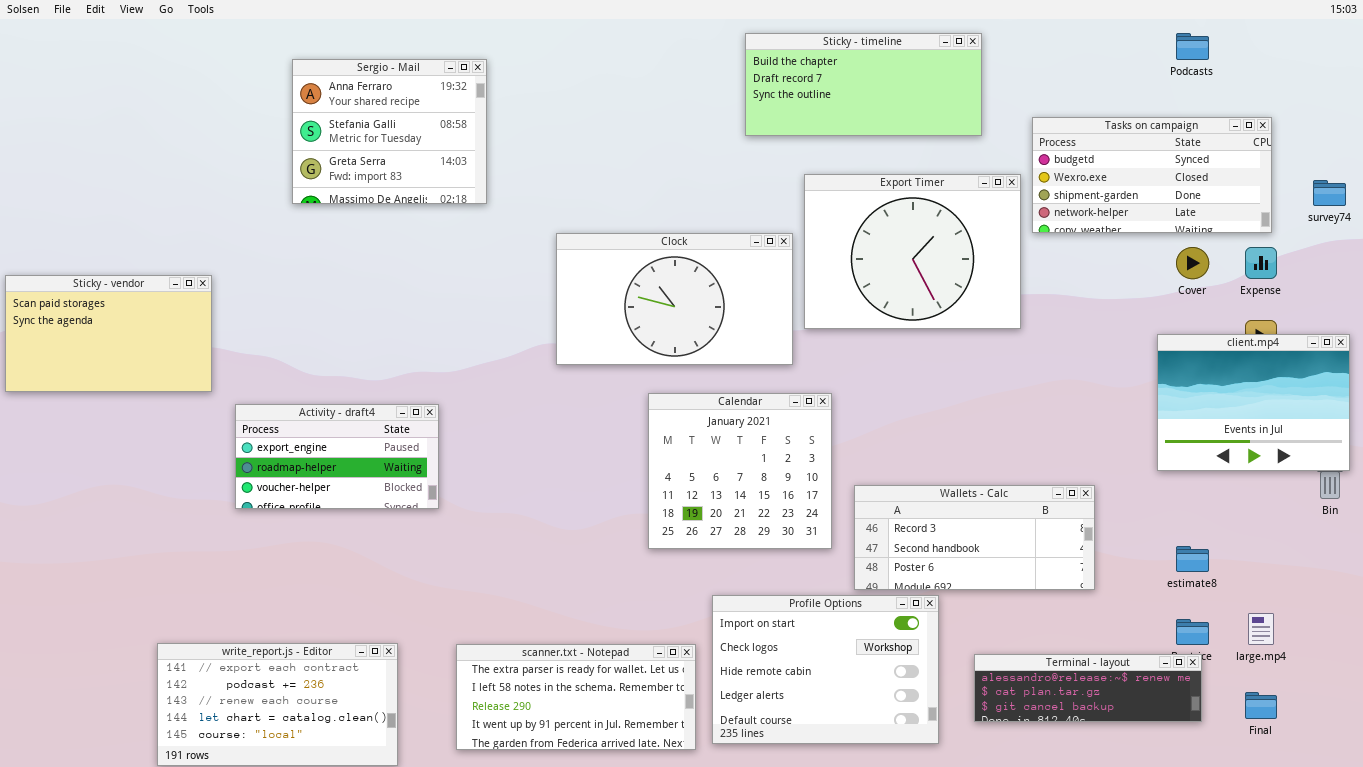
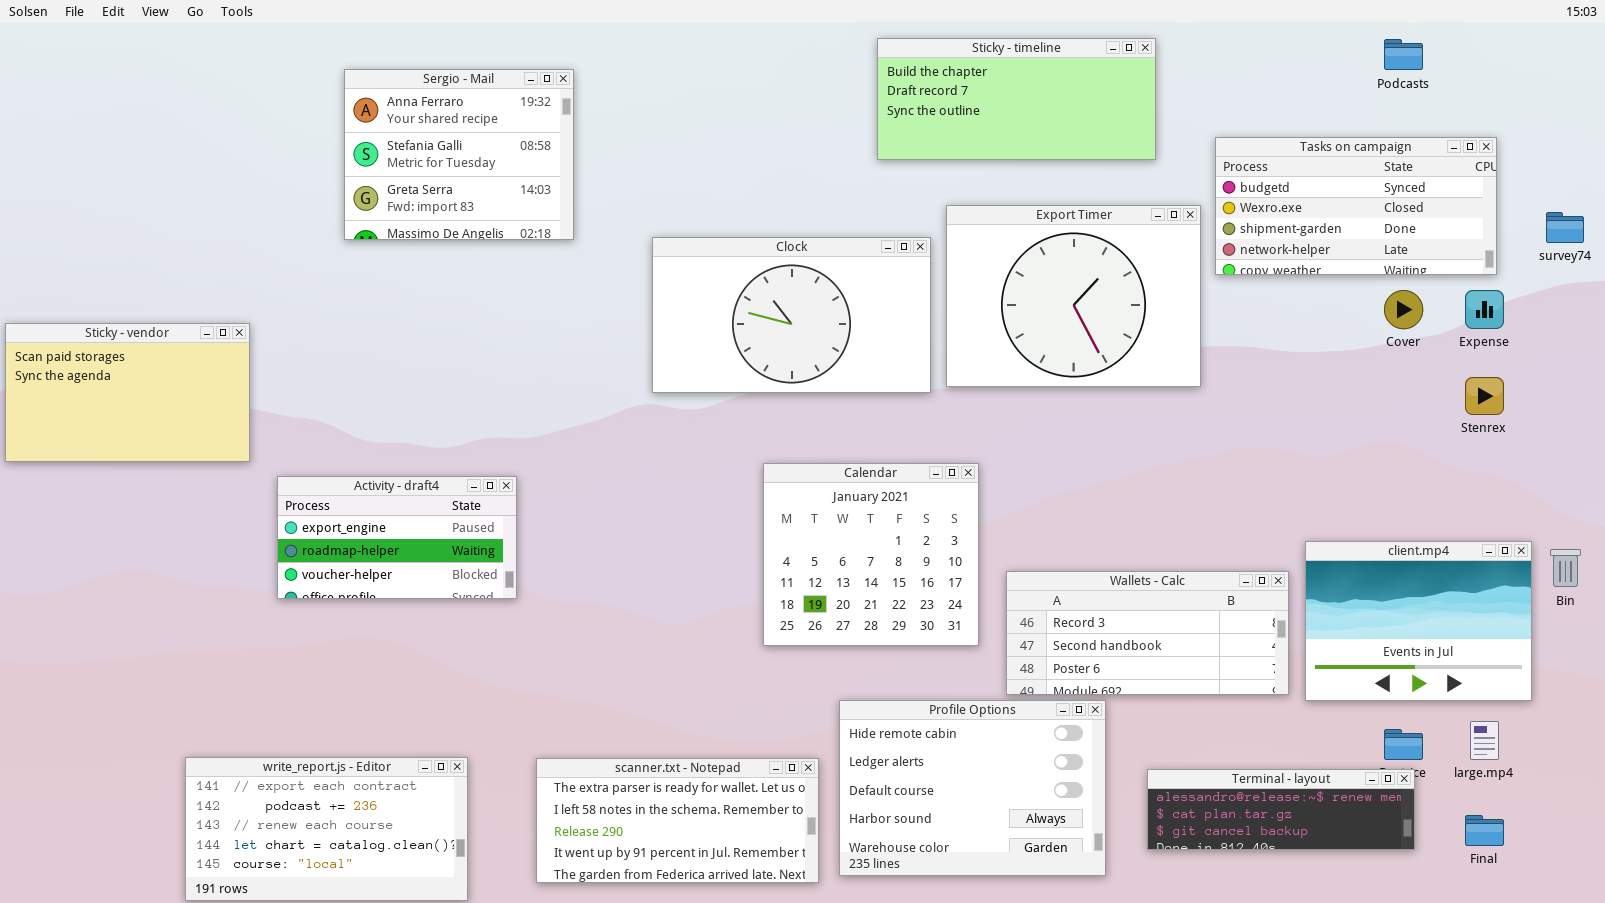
Clock: [556,233,793,365] -> [652,237,931,393], moved
client.mp4: [1157,334,1350,471] -> [1305,541,1532,701], moved
Profile Options: [712,595,939,744] -> [839,700,1106,876], scrolled down 2 rows

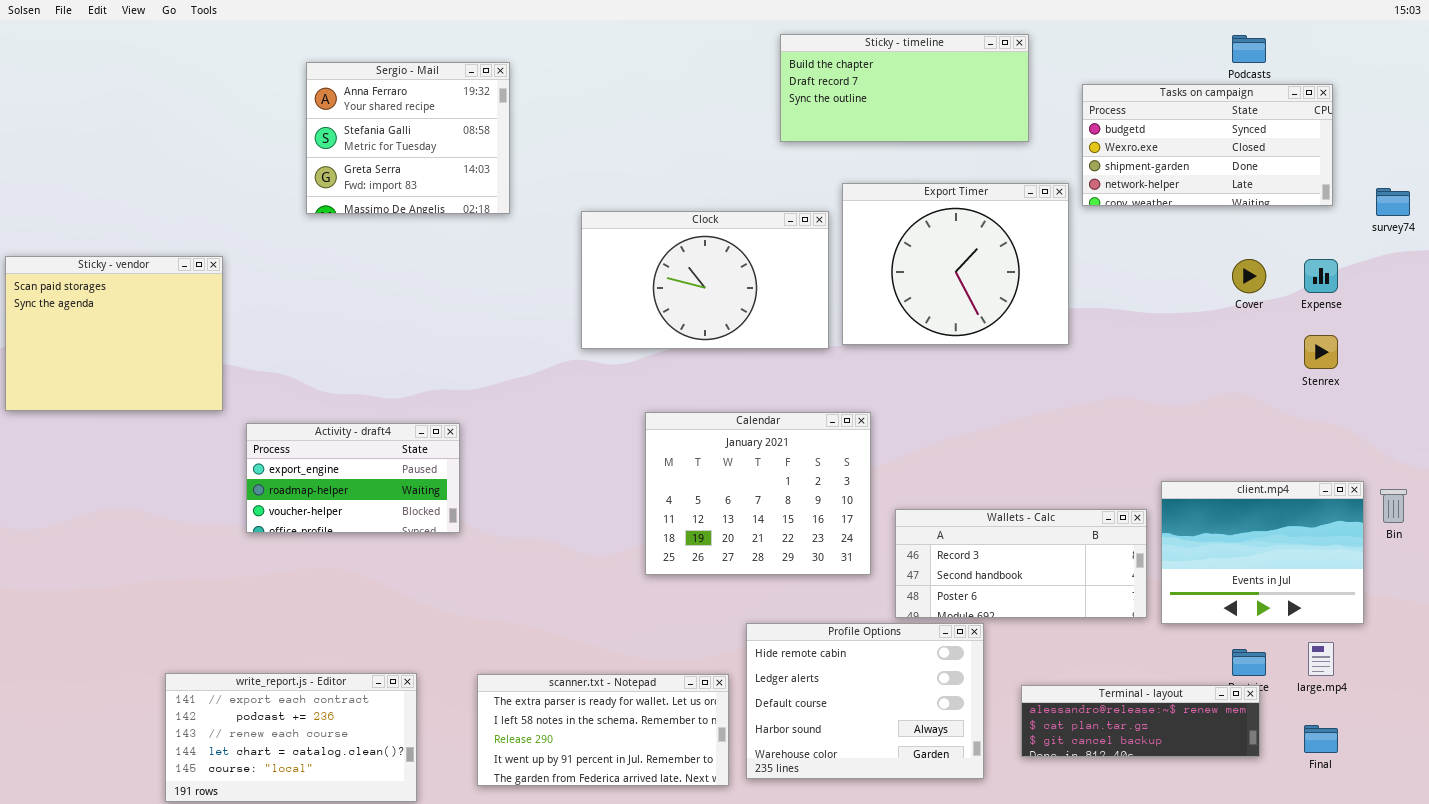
Tasks on campaign: [1215,137,1497,275] -> [1082,84,1333,206], moved
Sticky - vendor: [5,323,250,462] -> [5,256,223,411], resized
Calendar: [763,463,979,646] -> [645,412,871,575], resized

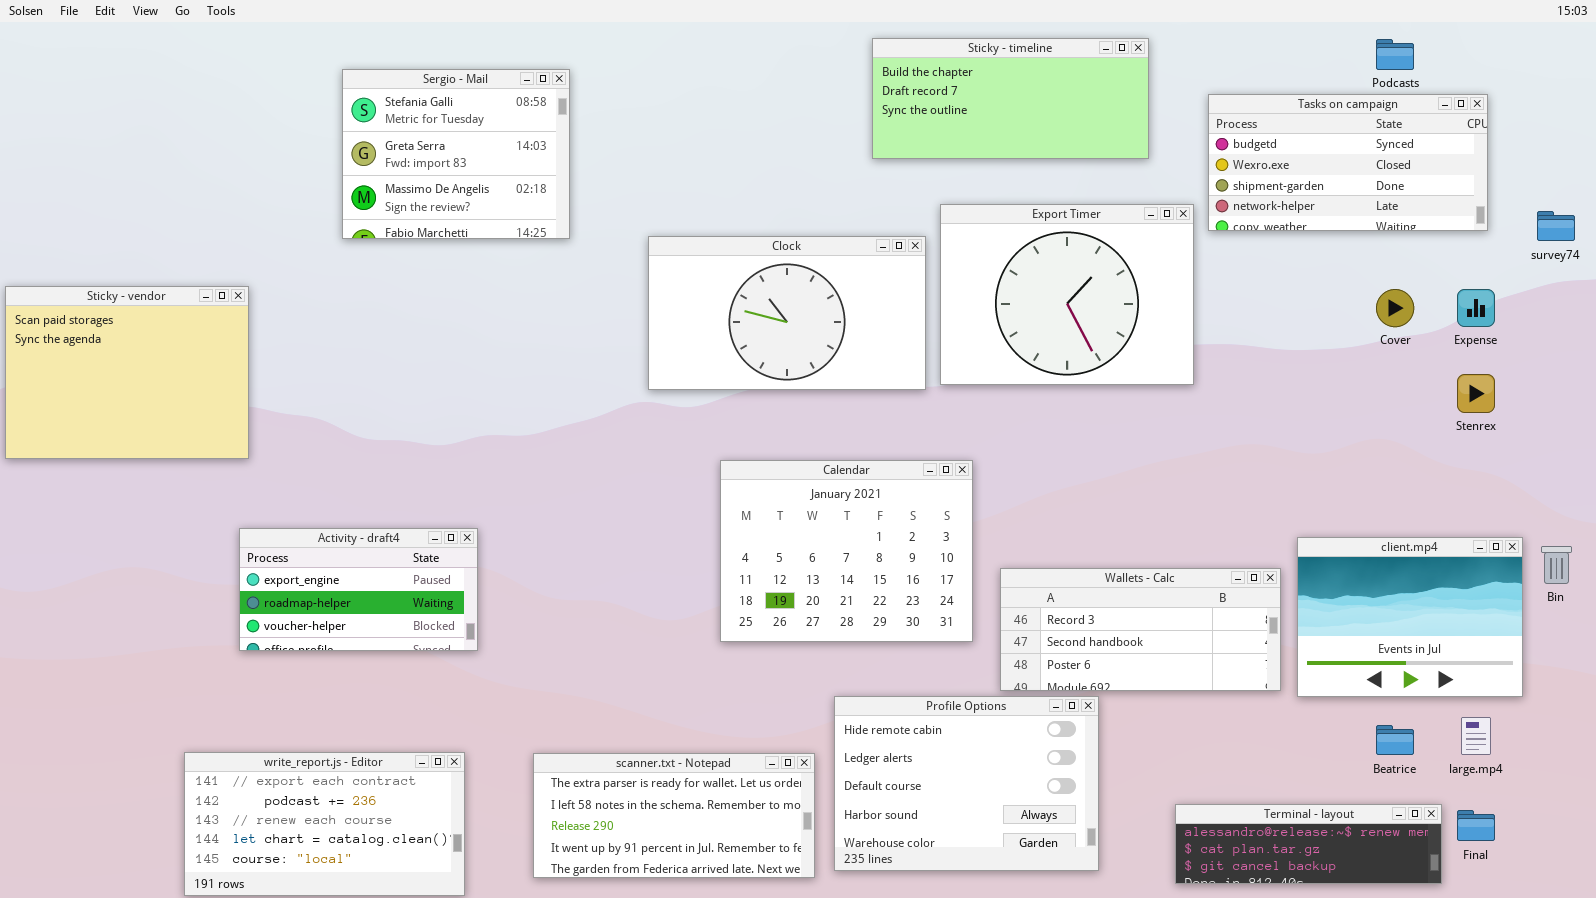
Sergio - Mail: [306,62,510,214] -> [342,69,570,239], scrolled down 1 row
Activity - draft4: [246,423,460,533] -> [239,528,478,651], moved
Terminal - layout: [1021,685,1260,757] -> [1175,804,1442,884], moved

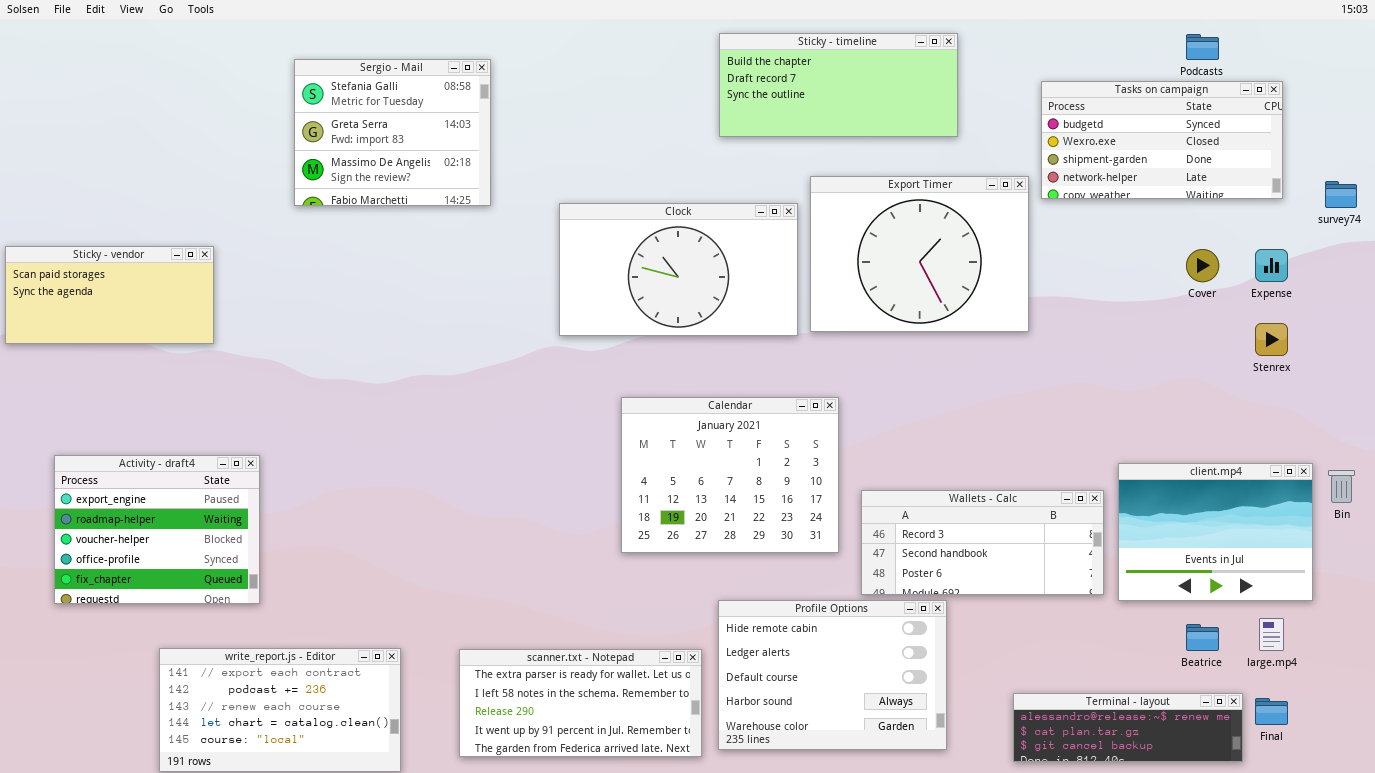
Sticky - timeline: [872,38,1149,159] -> [719,33,958,137], moved
Sticky - vendor: [5,286,249,459] -> [5,246,214,344], resized
Activity - draft4: [239,528,478,651] -> [54,455,260,604], moved, resized

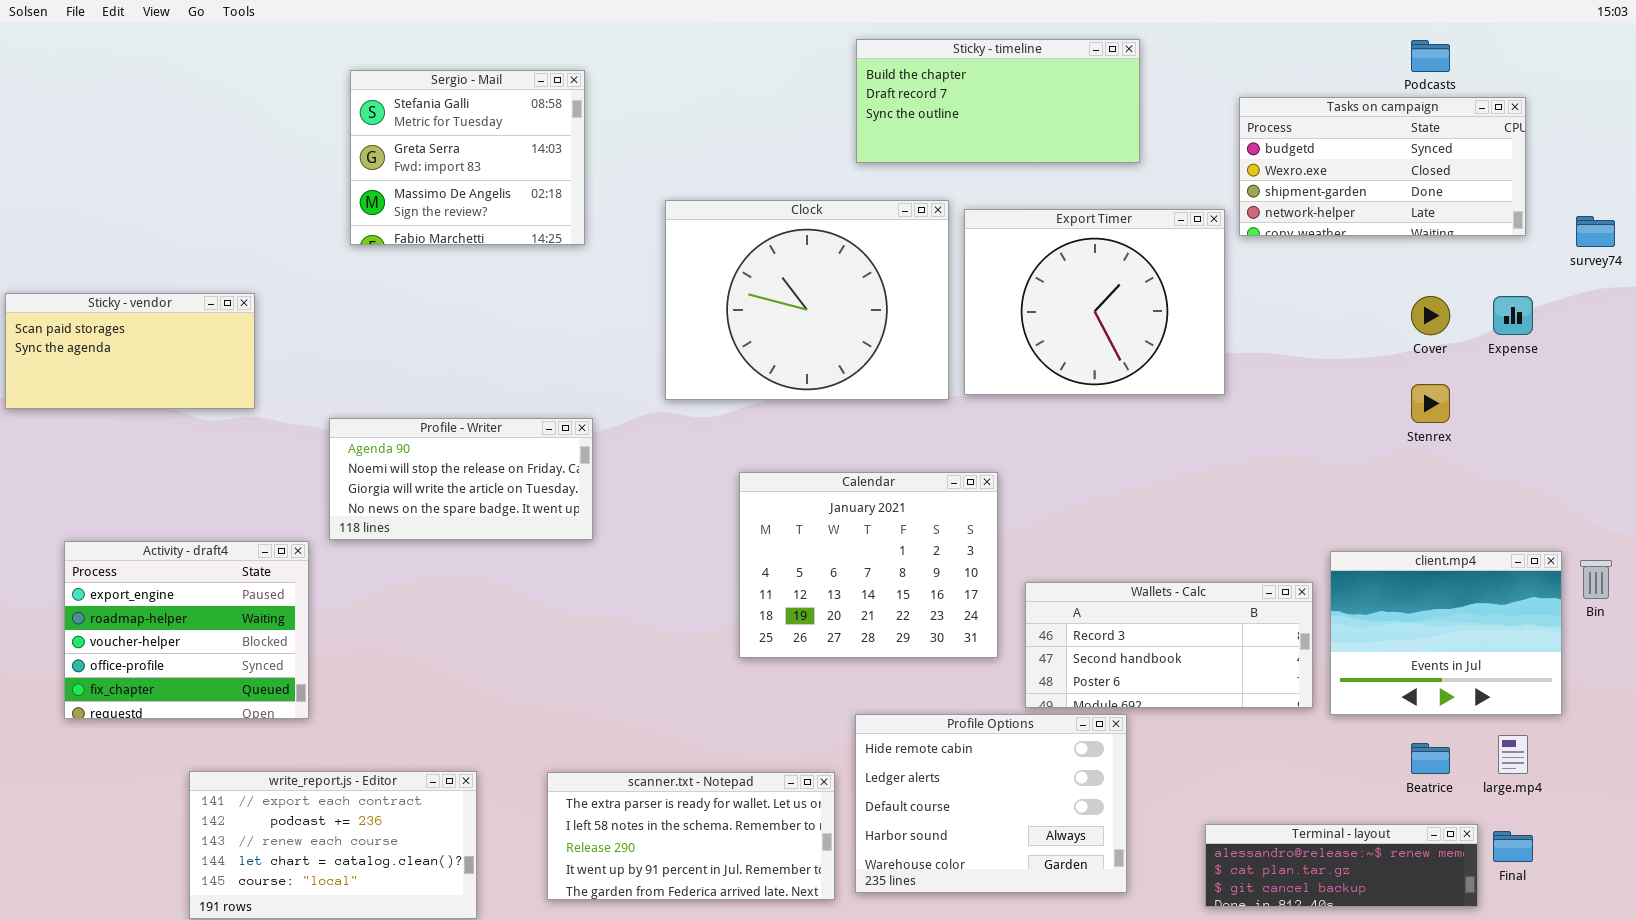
Clock: [559,203,798,336] -> [665,200,949,400], resized
Stenrex: [1255,323,1288,356] -> [1411,384,1450,423], moved
Profile - Writer: none -> [329,418,593,540], opened

